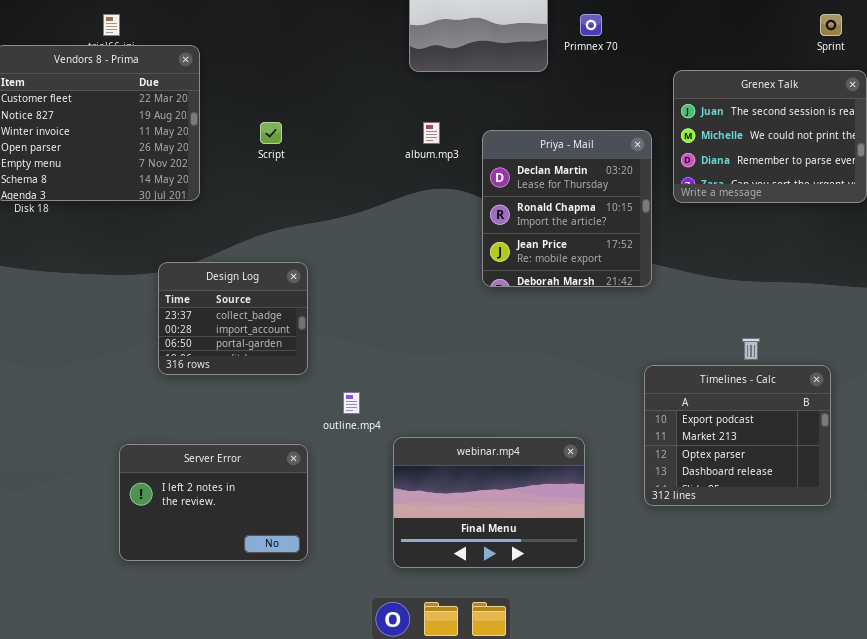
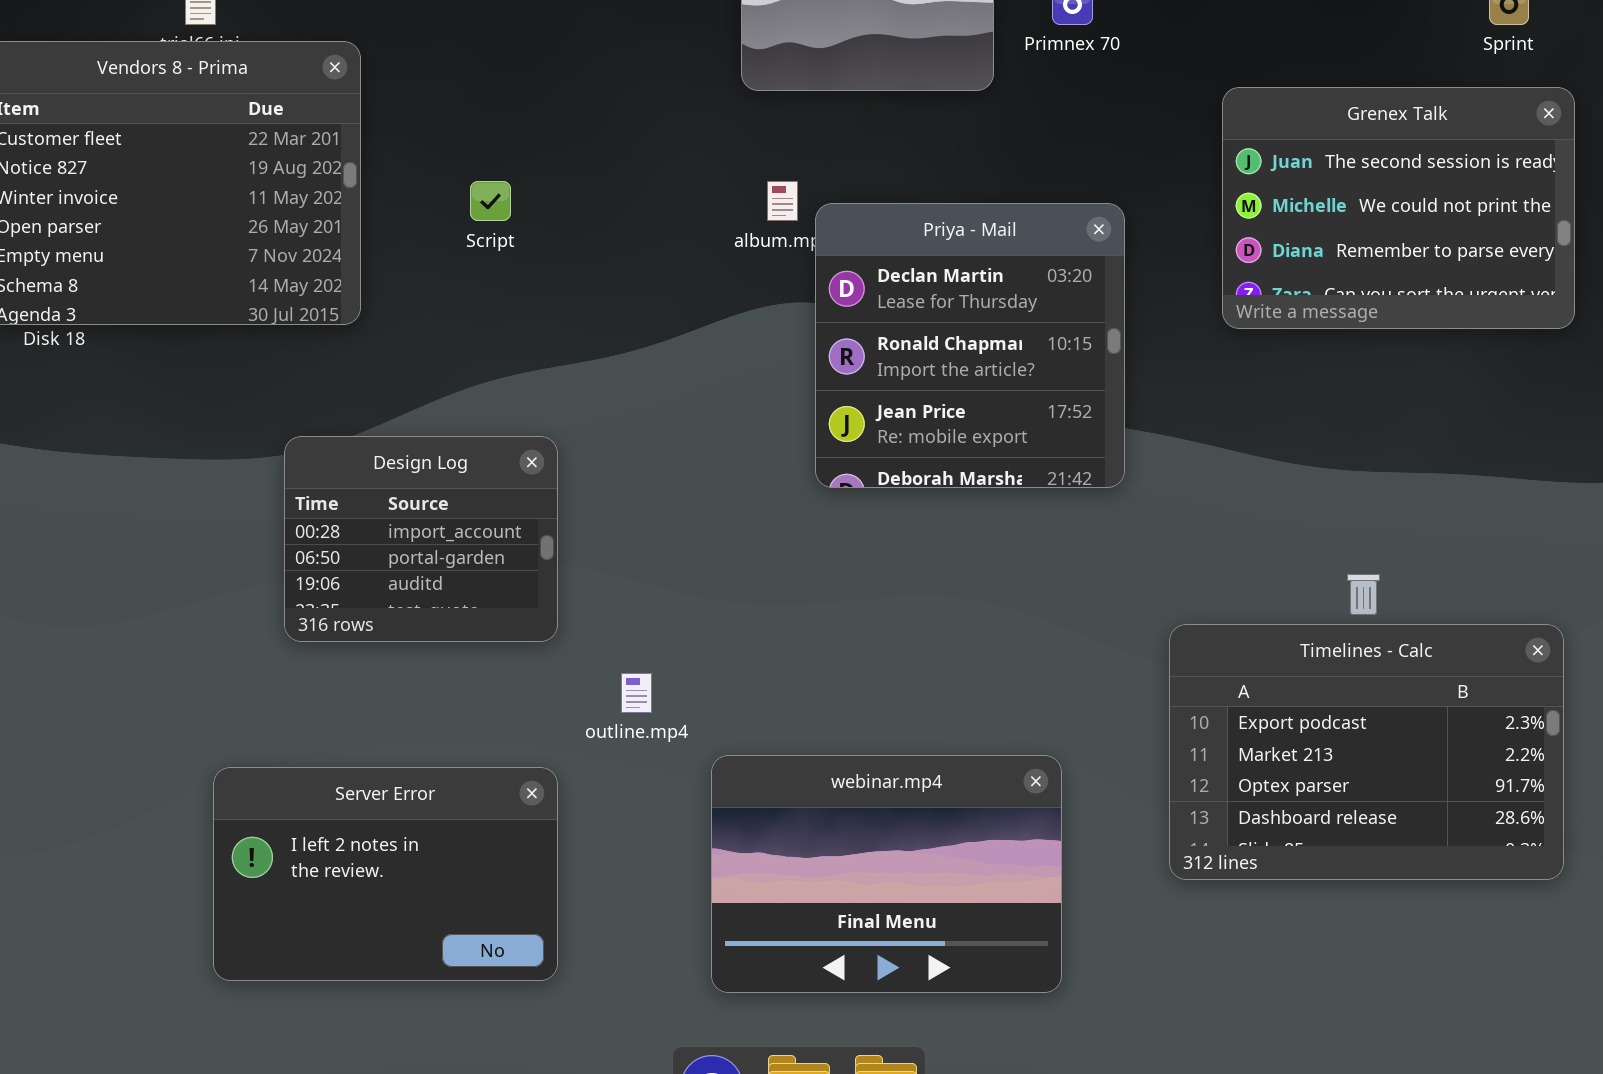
Priya - Mail: [482,130,652,287] -> [815,203,1125,488], moved
Design Log: [158,262,308,375] -> [284,436,558,642], scrolled down 1 row
Timelines - Calc: [644,365,831,506] -> [1169,624,1564,880], resized

